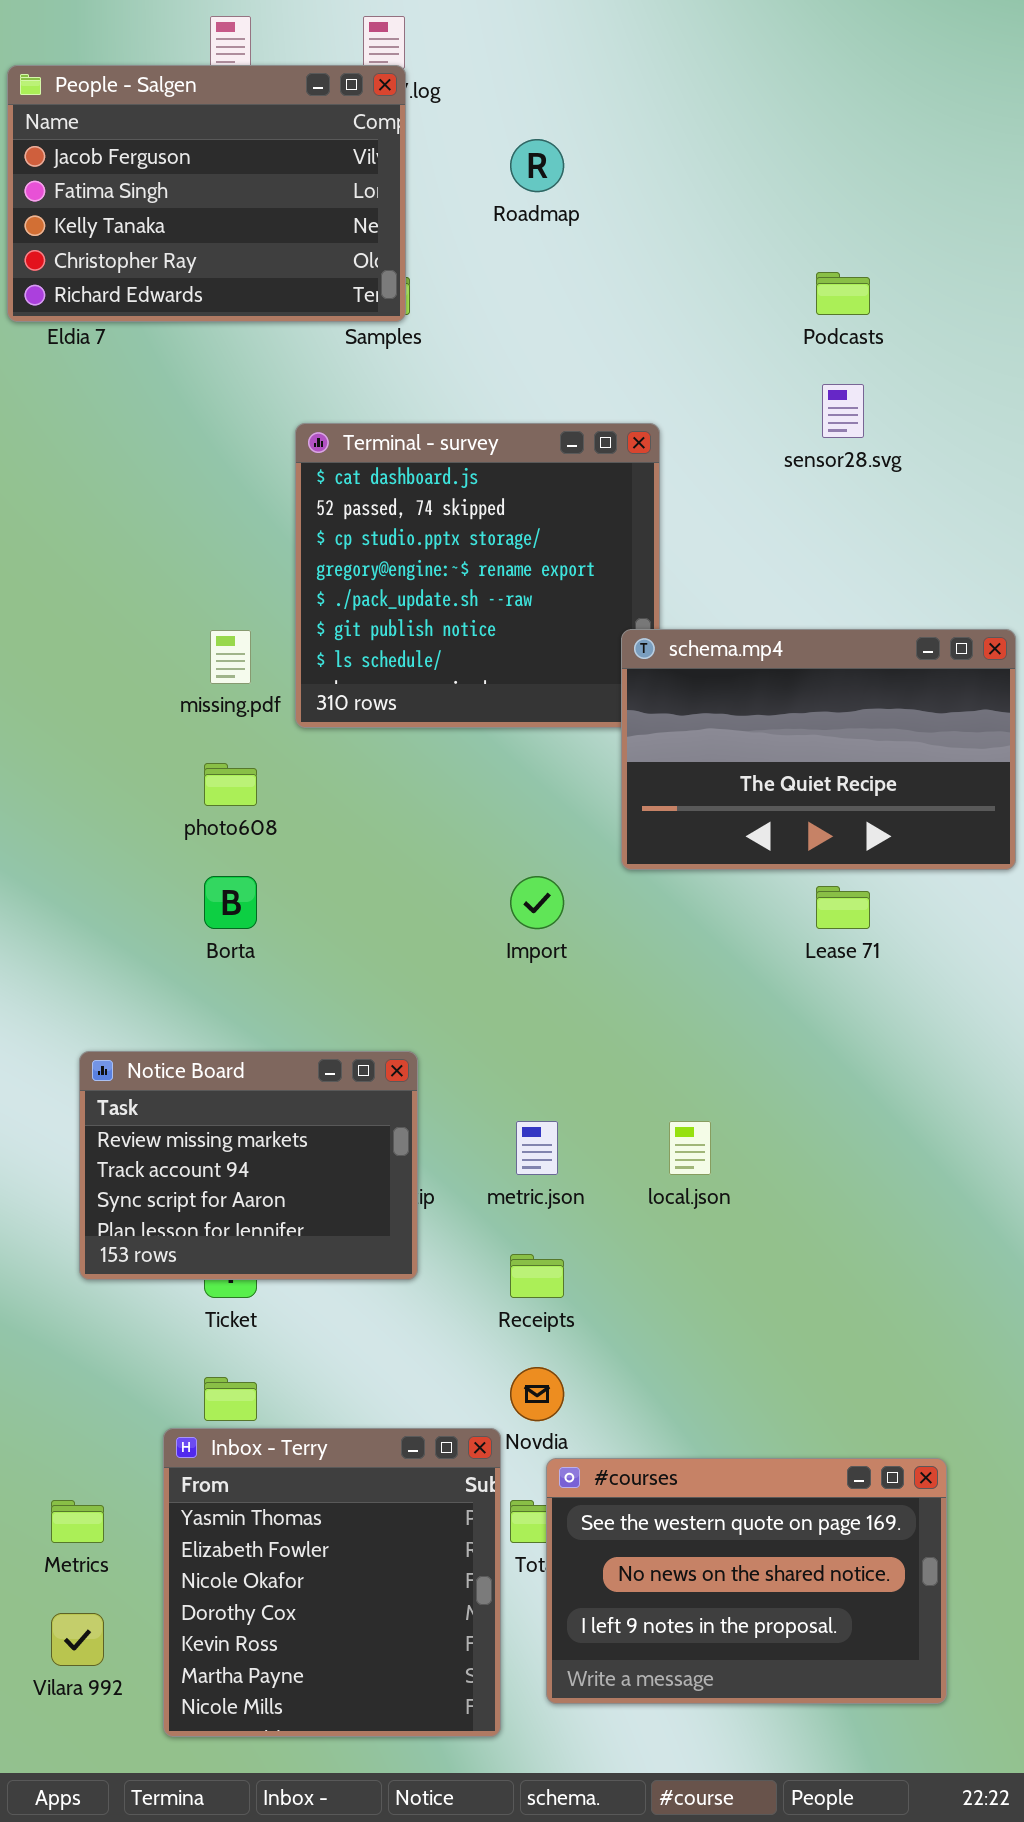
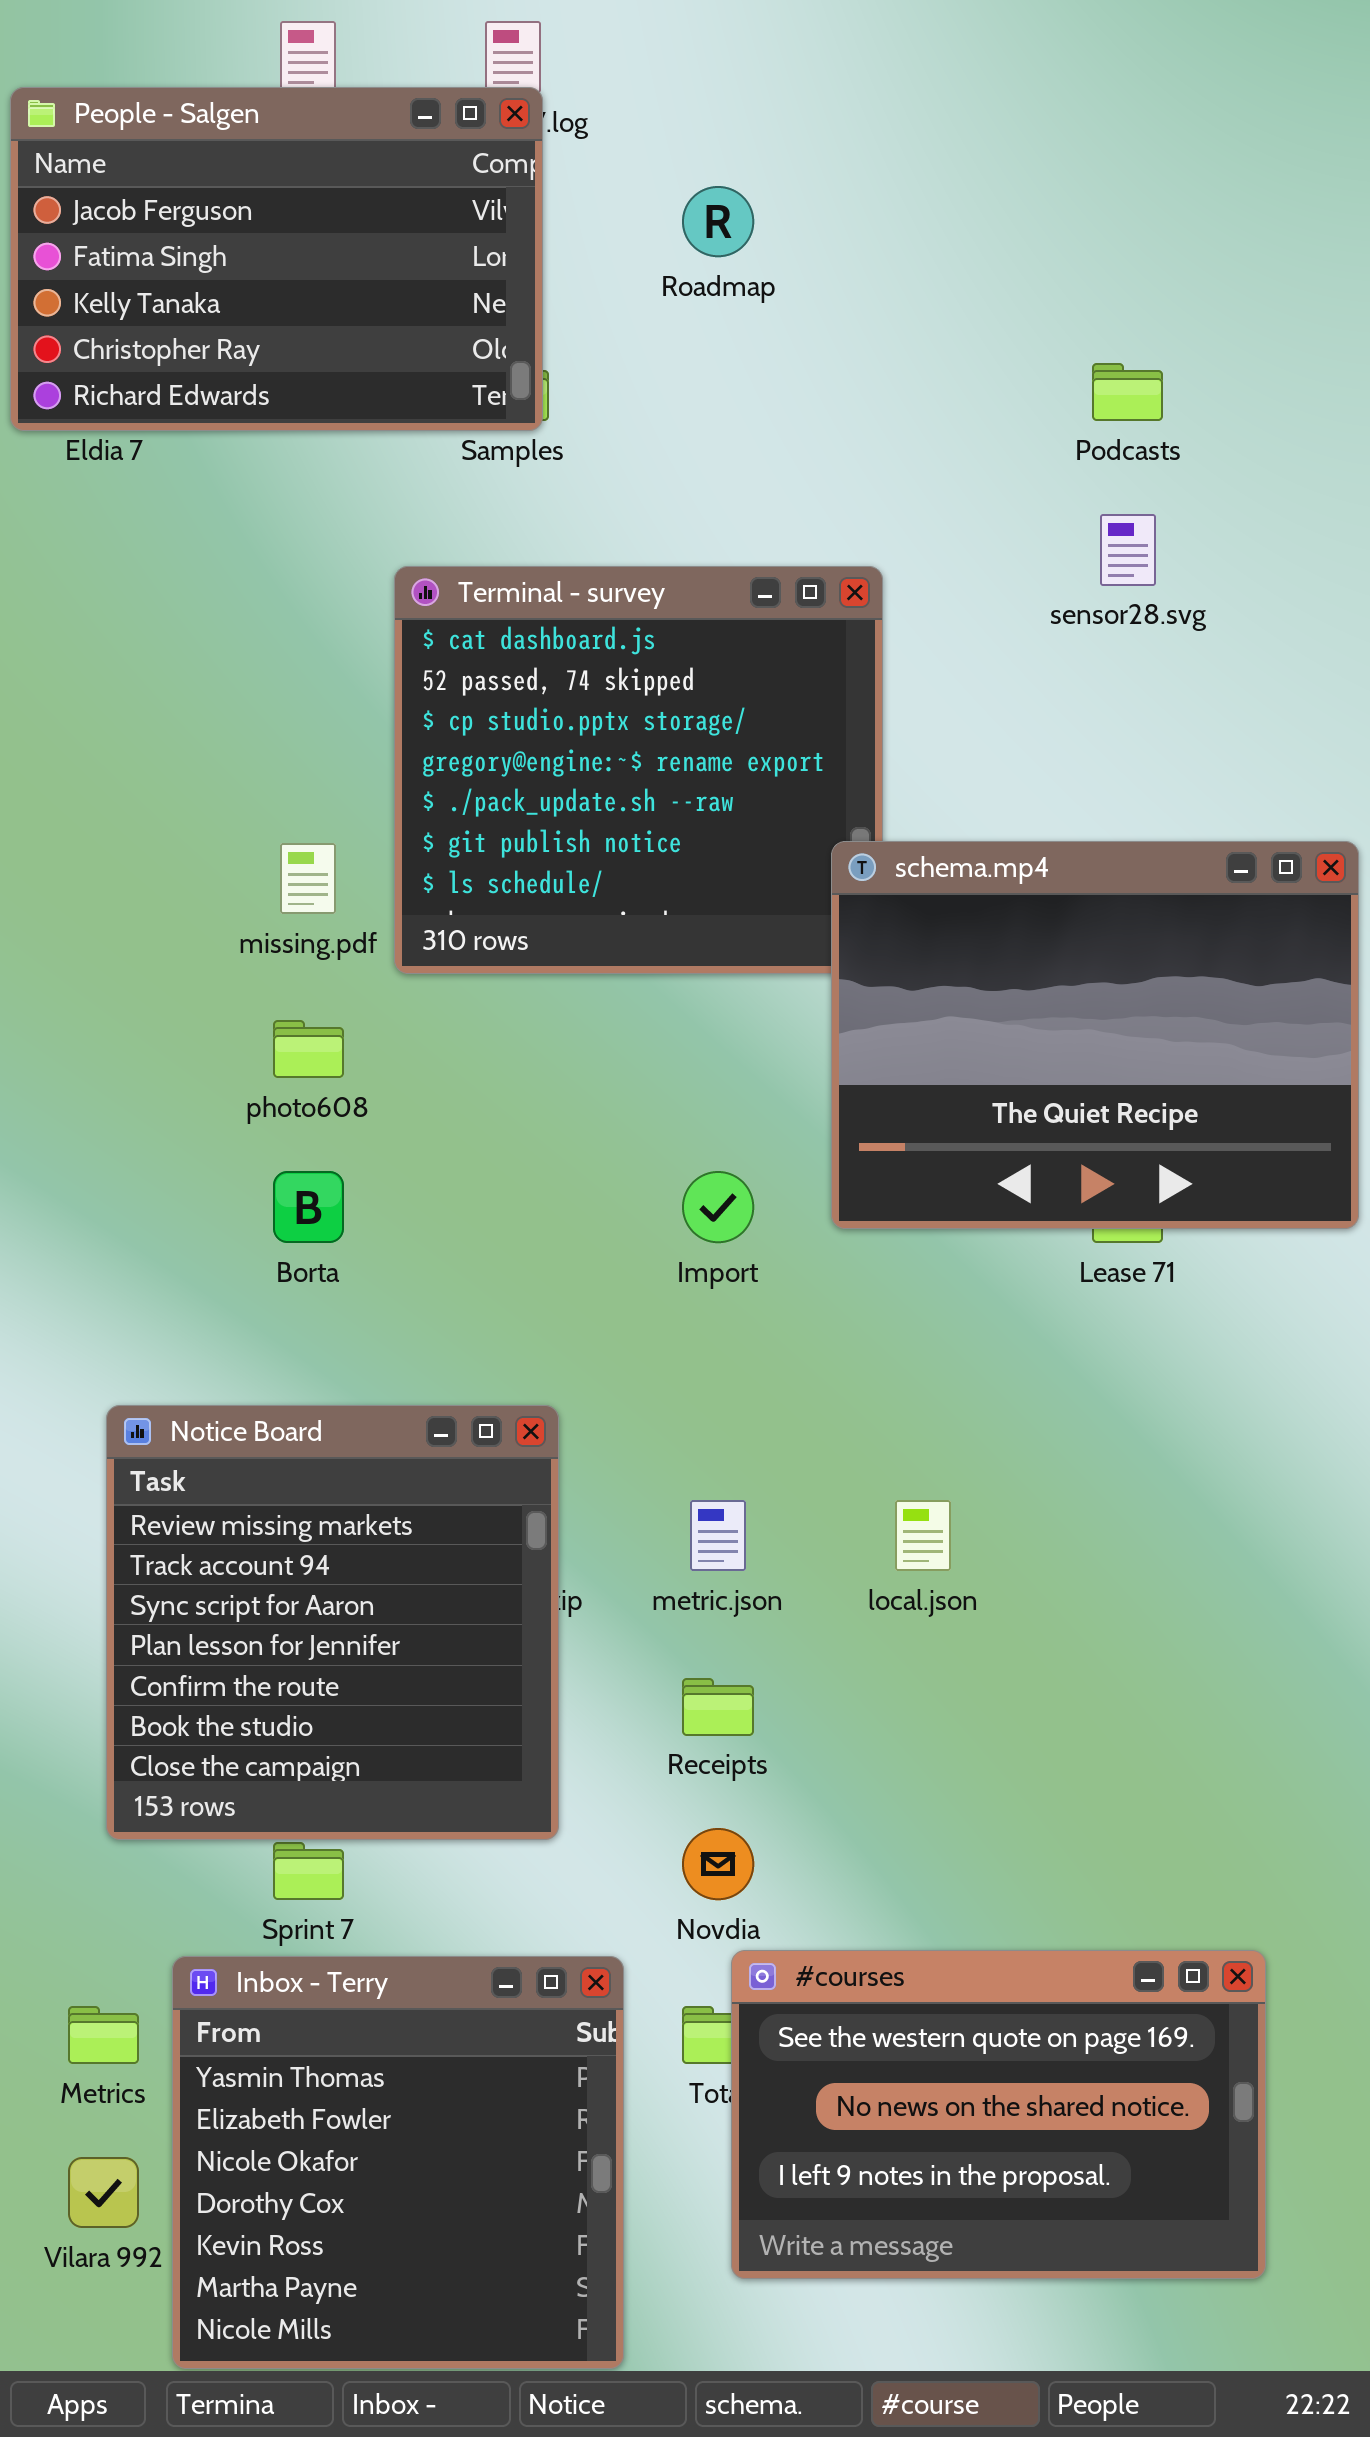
schema.mp4: [621,629,1016,870] -> [831,841,1359,1229], resized
Notice Board: [79,1051,418,1280] -> [106,1405,559,1840], resized
Inbox - Terry: [163,1428,501,1737] -> [172,1956,624,2369], moved

